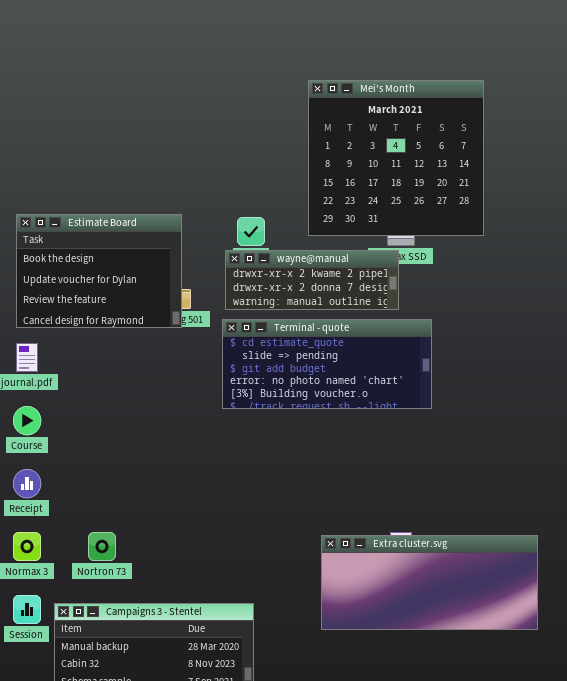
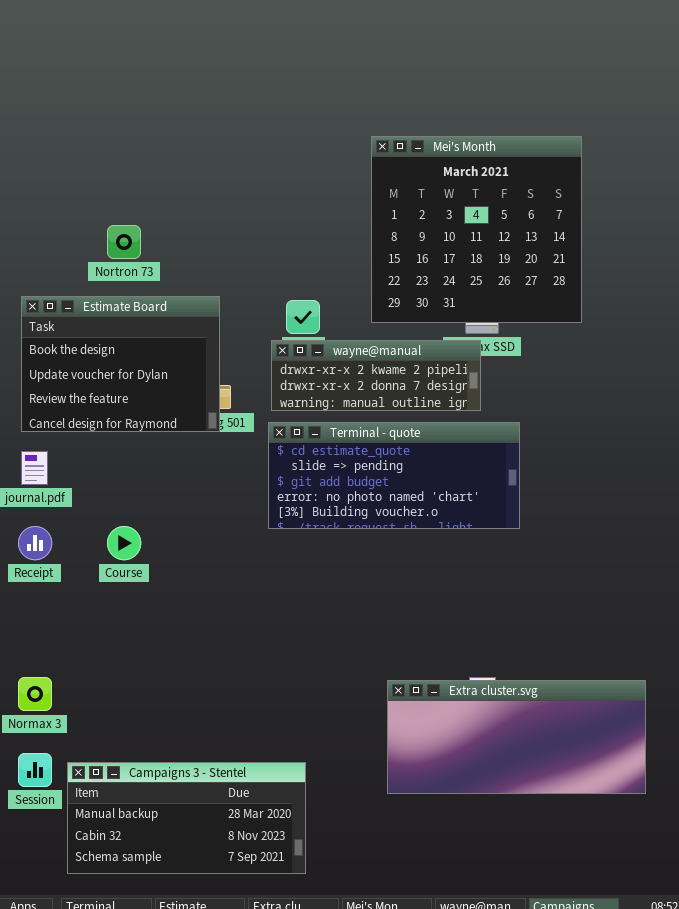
Course: [13,406,41,435] -> [107,526,141,560], moved
Receipt: [13,469,41,498] -> [18,526,52,560], moved
Nortron 73: [88,532,116,561] -> [107,225,141,259], moved

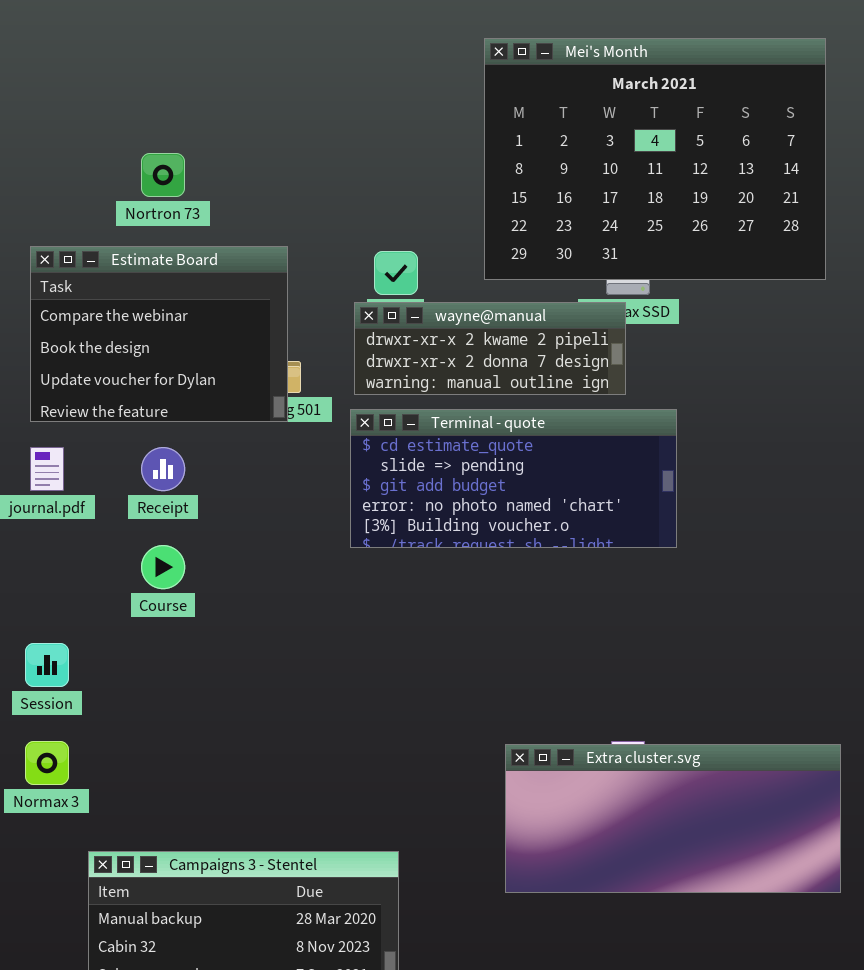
Mei's Month: [371,136,582,323] -> [484,38,826,280], resized
Estimate Board: [21,296,220,432] -> [30,246,288,422], scrolled up 1 row
Receipt: [18,526,52,560] -> [141,447,185,491], moved
Session: [18,753,52,787] -> [25,643,69,687], moved

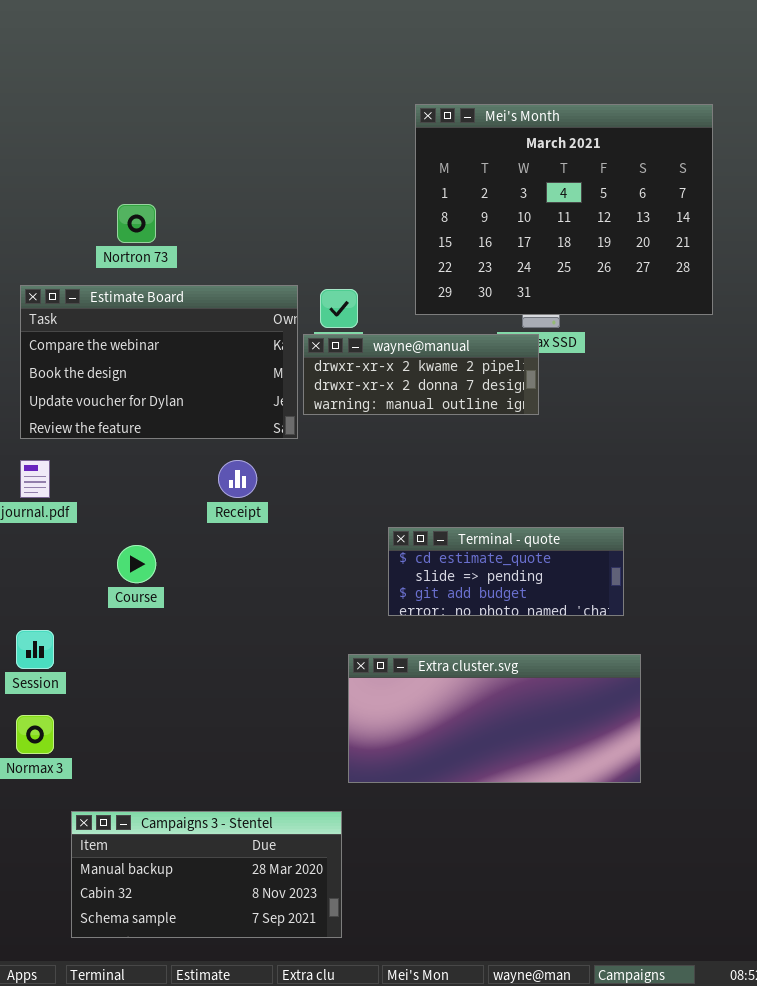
Estimate Board: [30,246,288,422] -> [20,285,298,439], resized
Terminal - quote: [350,409,677,548] -> [388,527,624,616], moved, resized
Receipt: [141,447,185,491] -> [218,460,257,498], moved
Extra cluster.svg: [505,744,841,893] -> [348,654,641,783], moved

